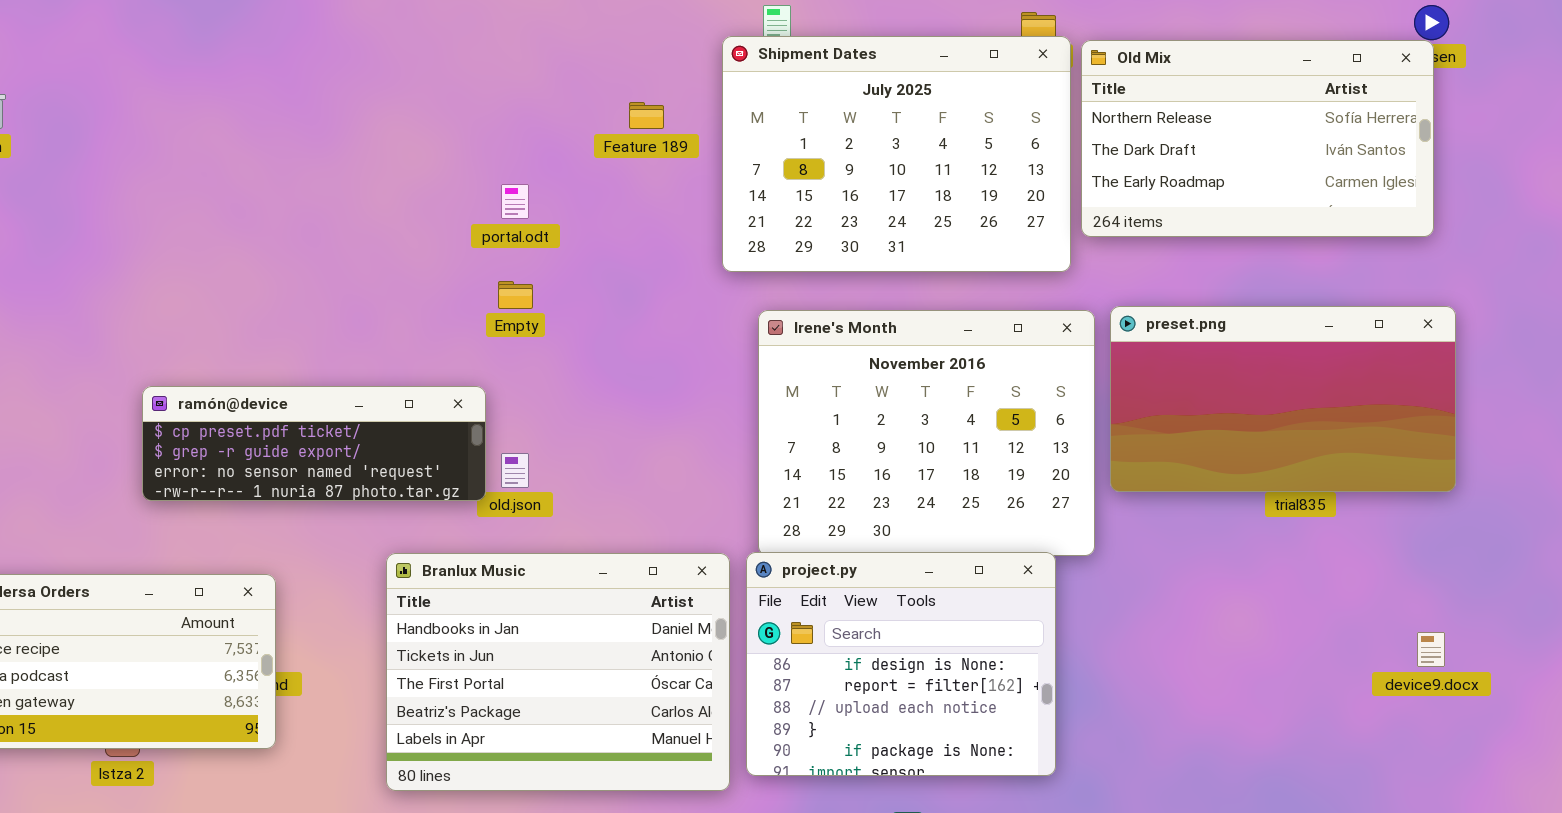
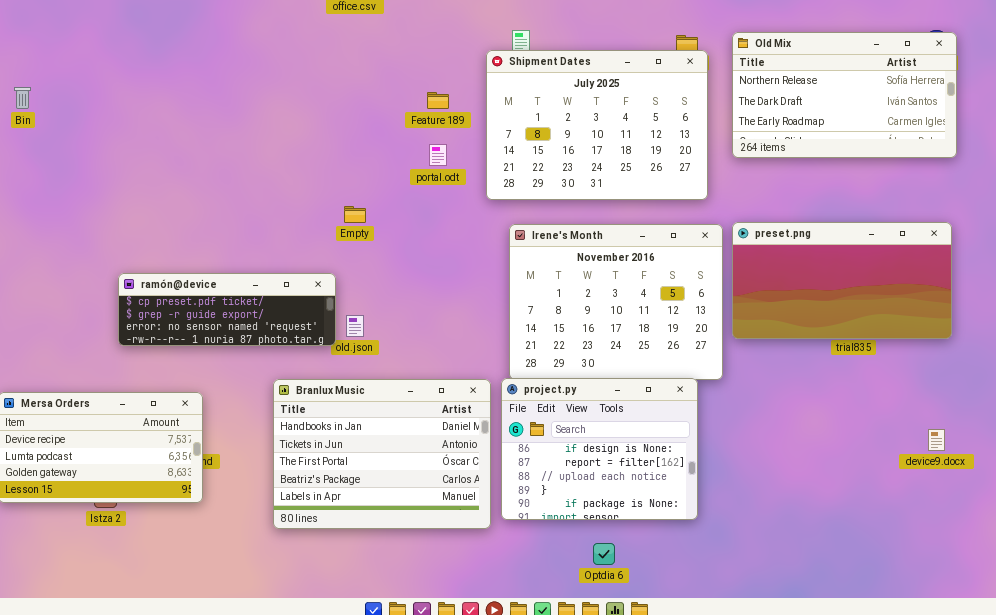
Old Mix: [1081,40,1434,237] -> [732,32,957,158], moved
portal.odt: [501,184,529,219] -> [429,144,447,166], moved

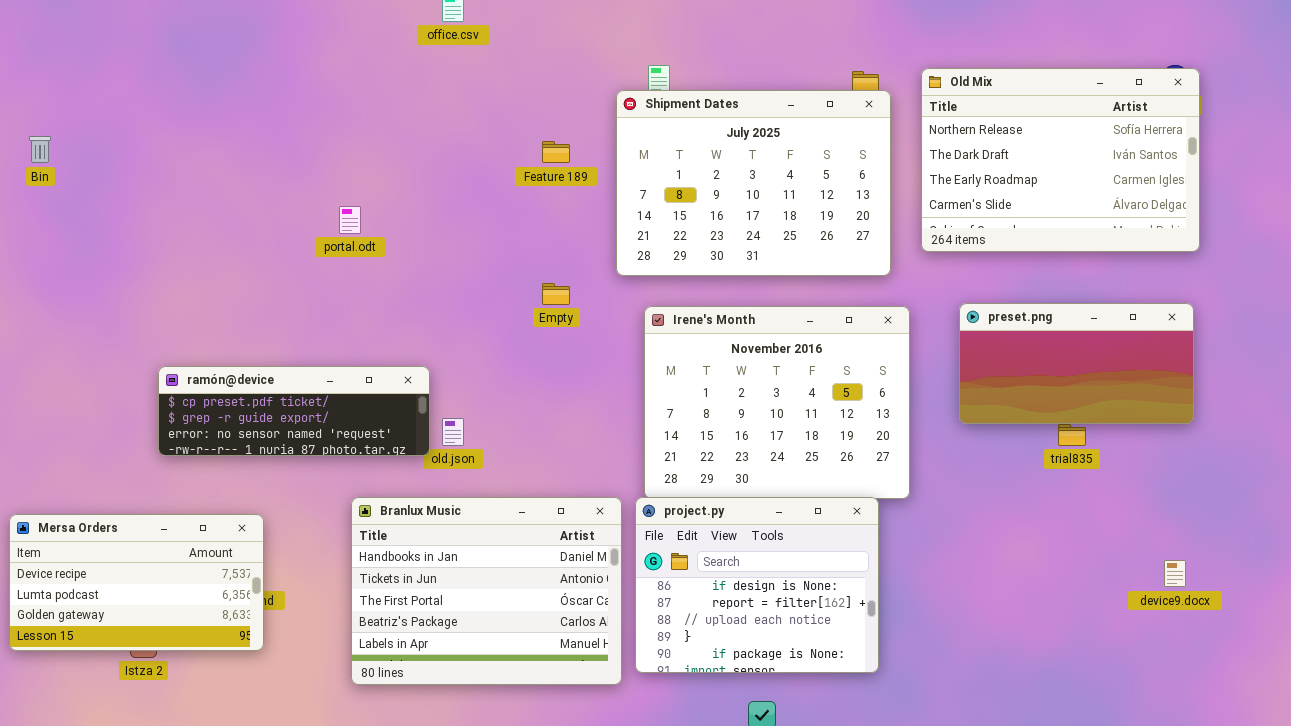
Old Mix: [732,32,957,158] -> [921,68,1200,252], resized
portal.odt: [429,144,447,166] -> [339,206,361,234], moved
Empty: [344,206,366,223] -> [542,283,570,305], moved
preset.png: [732,222,952,339] -> [959,303,1194,424], resized

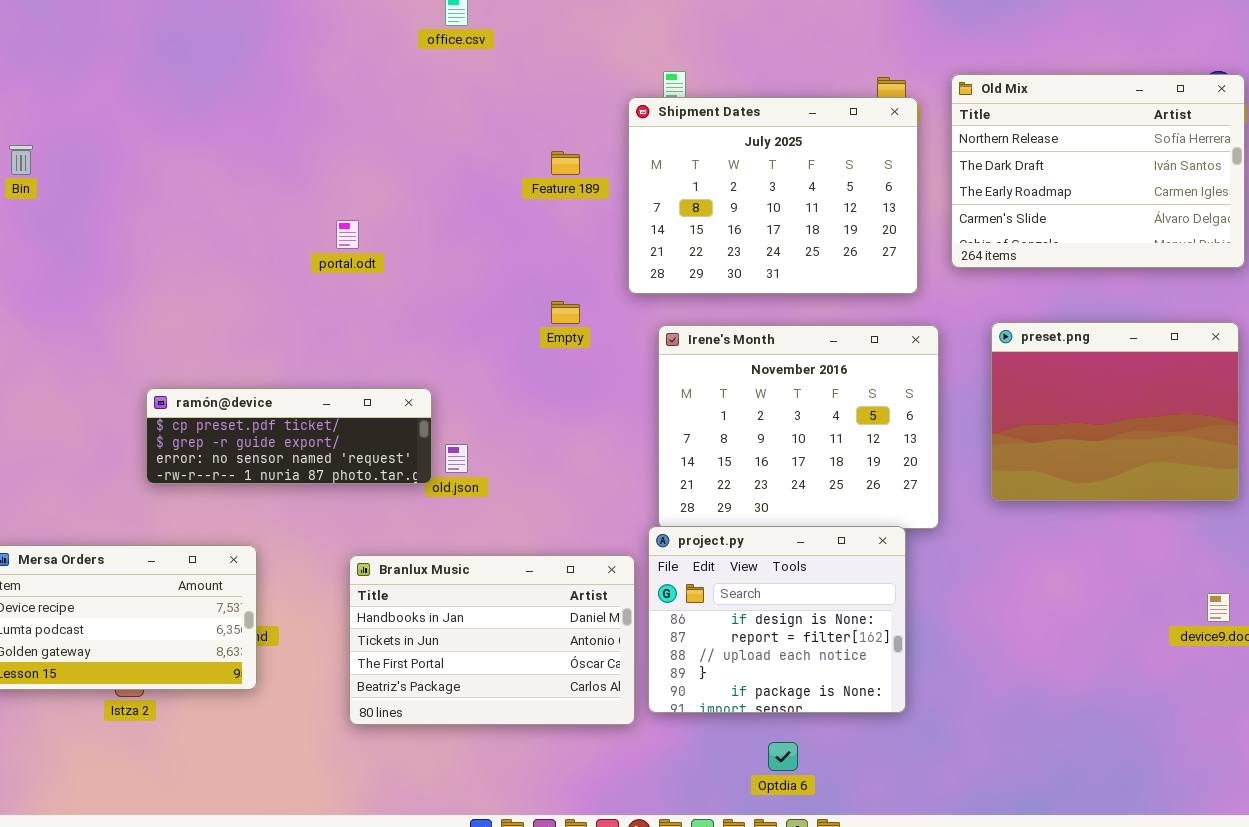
preset.png: [959,303,1194,424] -> [991,322,1239,501], resized
Branlux Music: [351,497,622,685] -> [349,555,635,725], resized

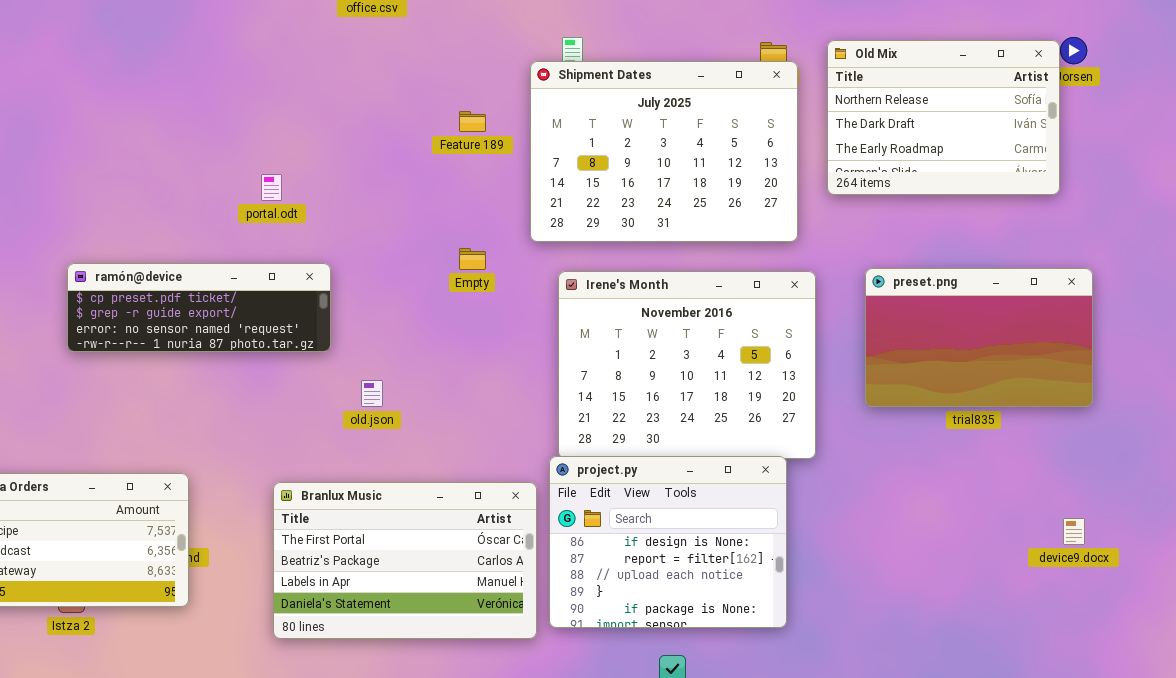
Old Mix: [951,74,1245,268] -> [827,40,1060,195], resized
preset.png: [991,322,1239,501] -> [865,268,1093,407], resized
ramón@device: [146,388,432,484] -> [67,263,331,352], moved
Branlux Music: [349,555,635,725] -> [273,482,537,639], scrolled down 2 rows

